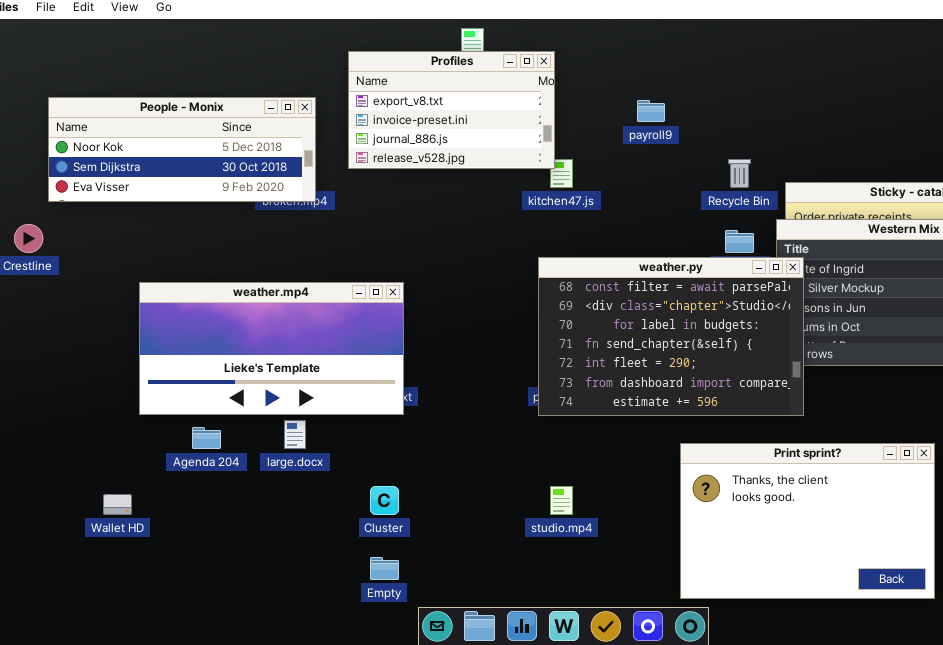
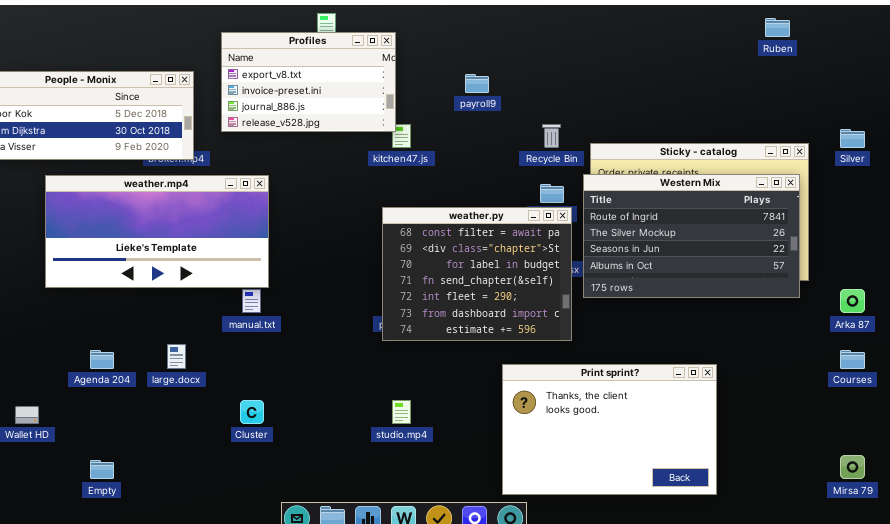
weather.py: [538,257,804,416] -> [382,207,572,341], resized
weather.mp4: [139,282,404,415] -> [45,175,269,288], moved
Empty: [370,557,399,580] -> [90,460,114,479], moved

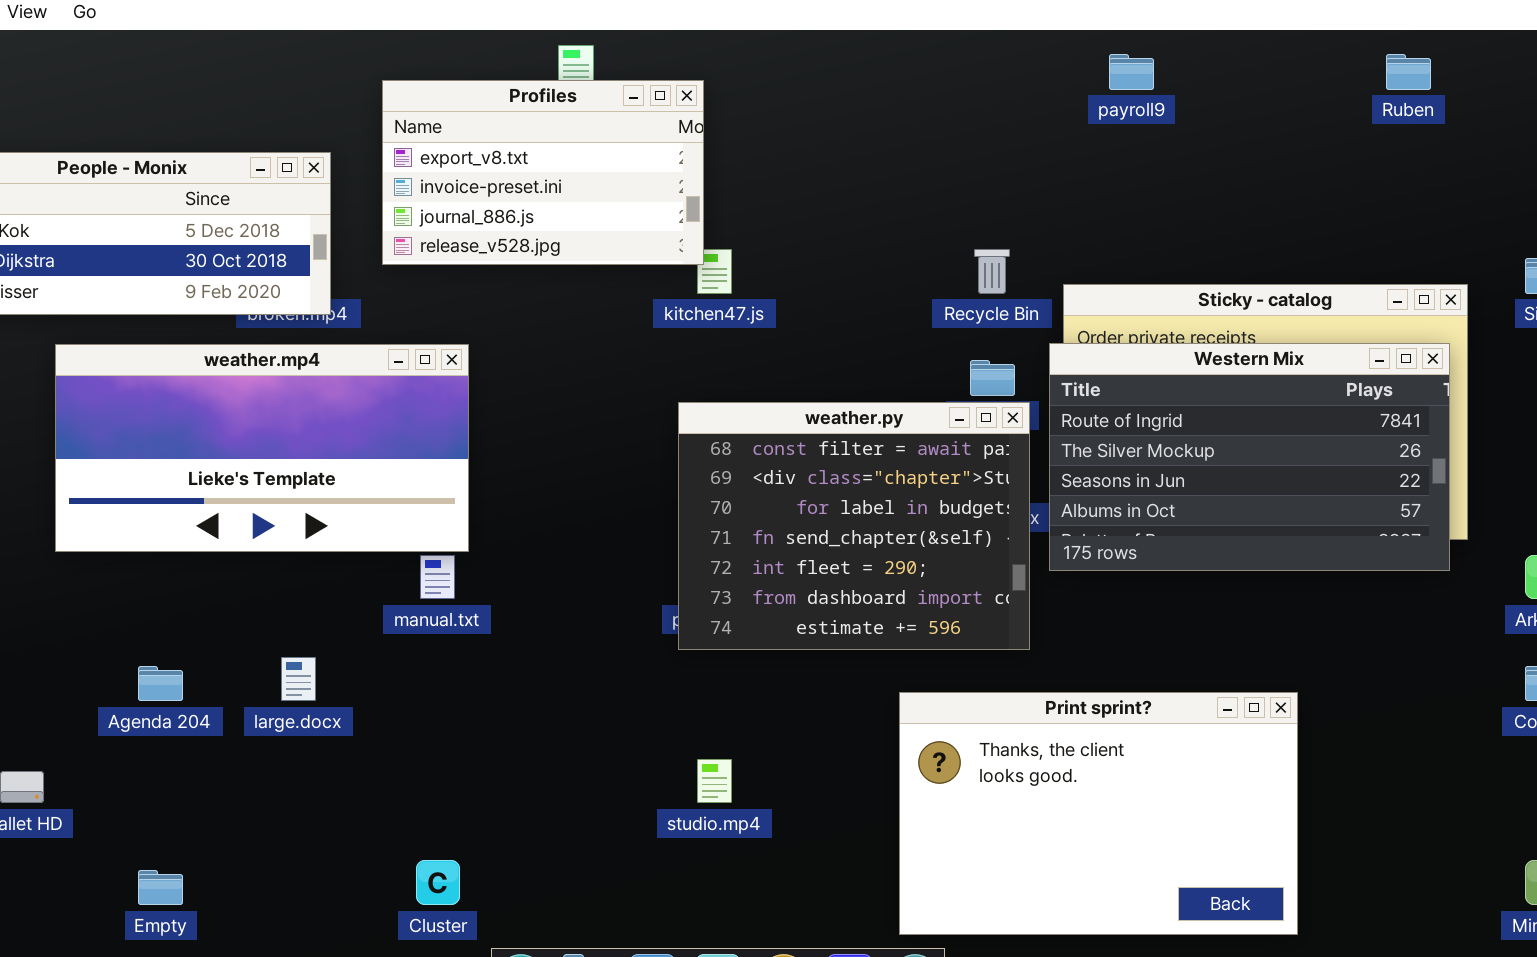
payroll9: [465,74,489,93] -> [1109,54,1154,90], moved
Cluster: [240,400,264,424] -> [416,860,460,905], moved

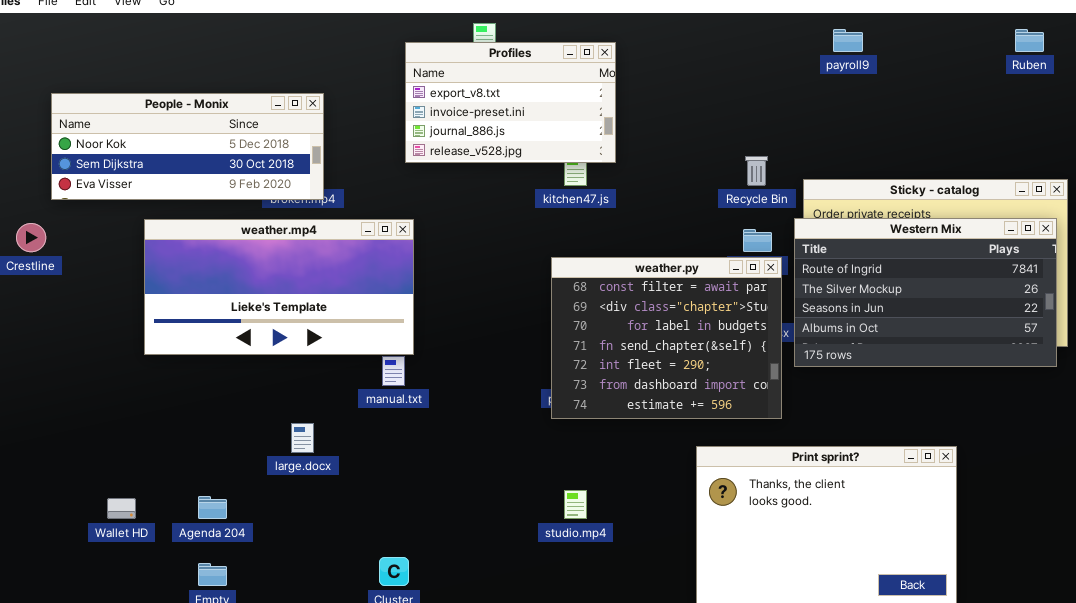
Profiles: [382,80,704,265] -> [405,42,616,163], moved
Agenda 204: [138,666,183,701] -> [198,496,227,519], moved

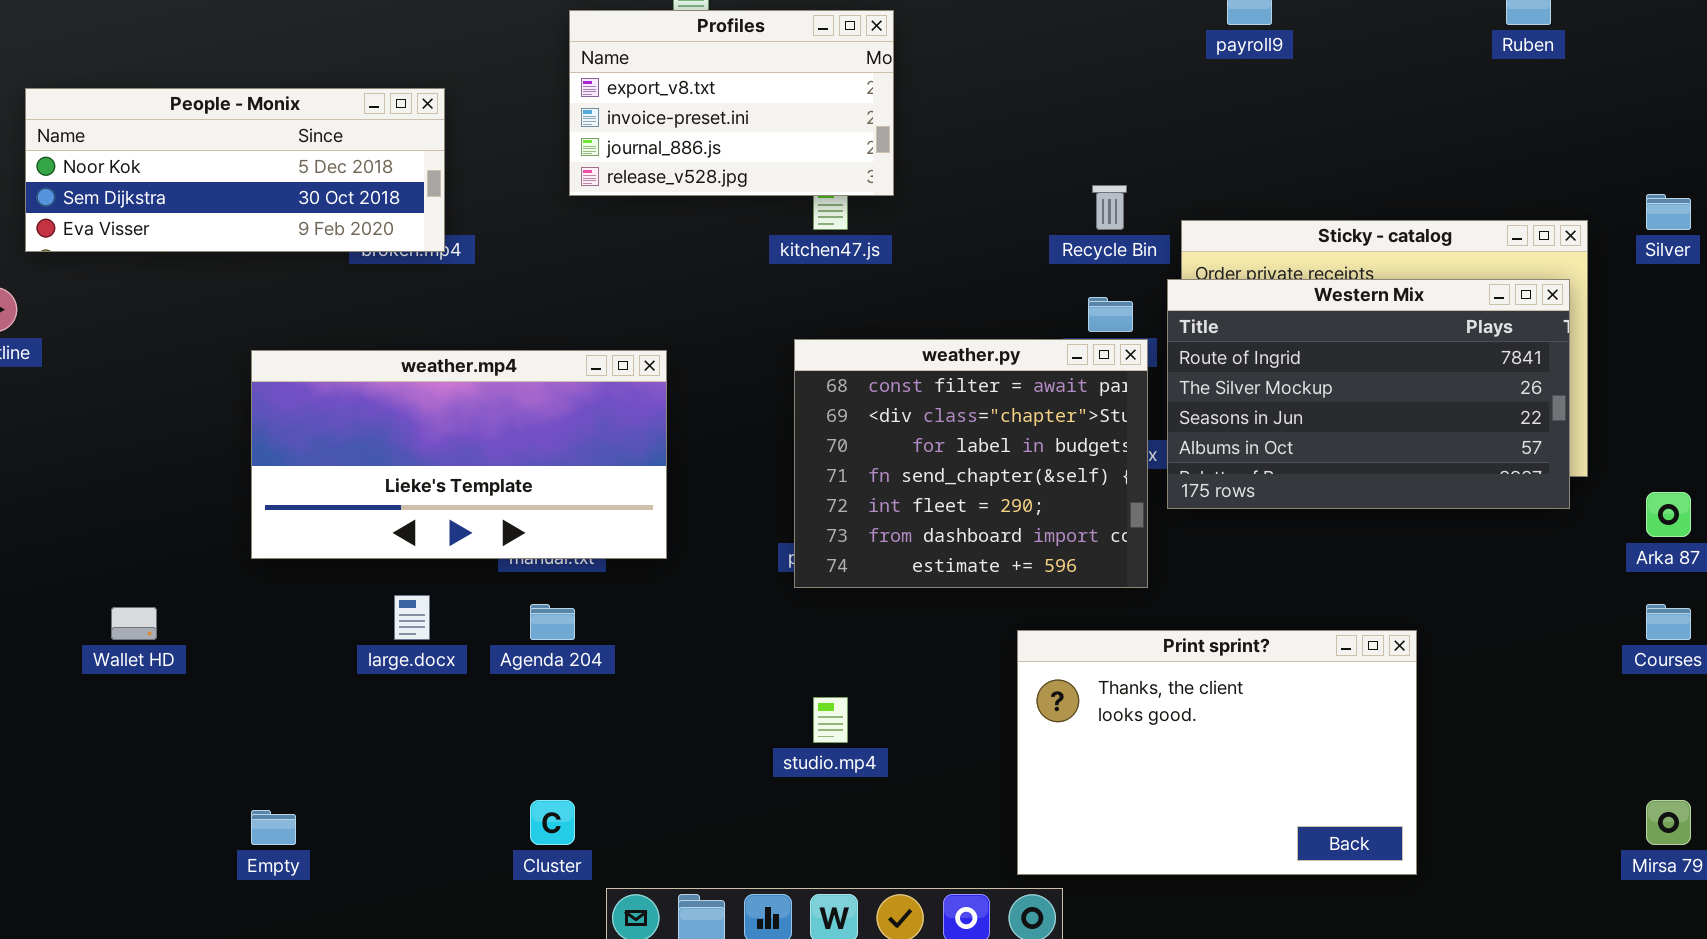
weather.mp4: [144,219,414,355] -> [251,350,667,559], moved
Agenda 204: [198,496,227,519] -> [530,604,575,640], moved
Wallet HD: [107,498,136,519] -> [111,607,157,640], moved

